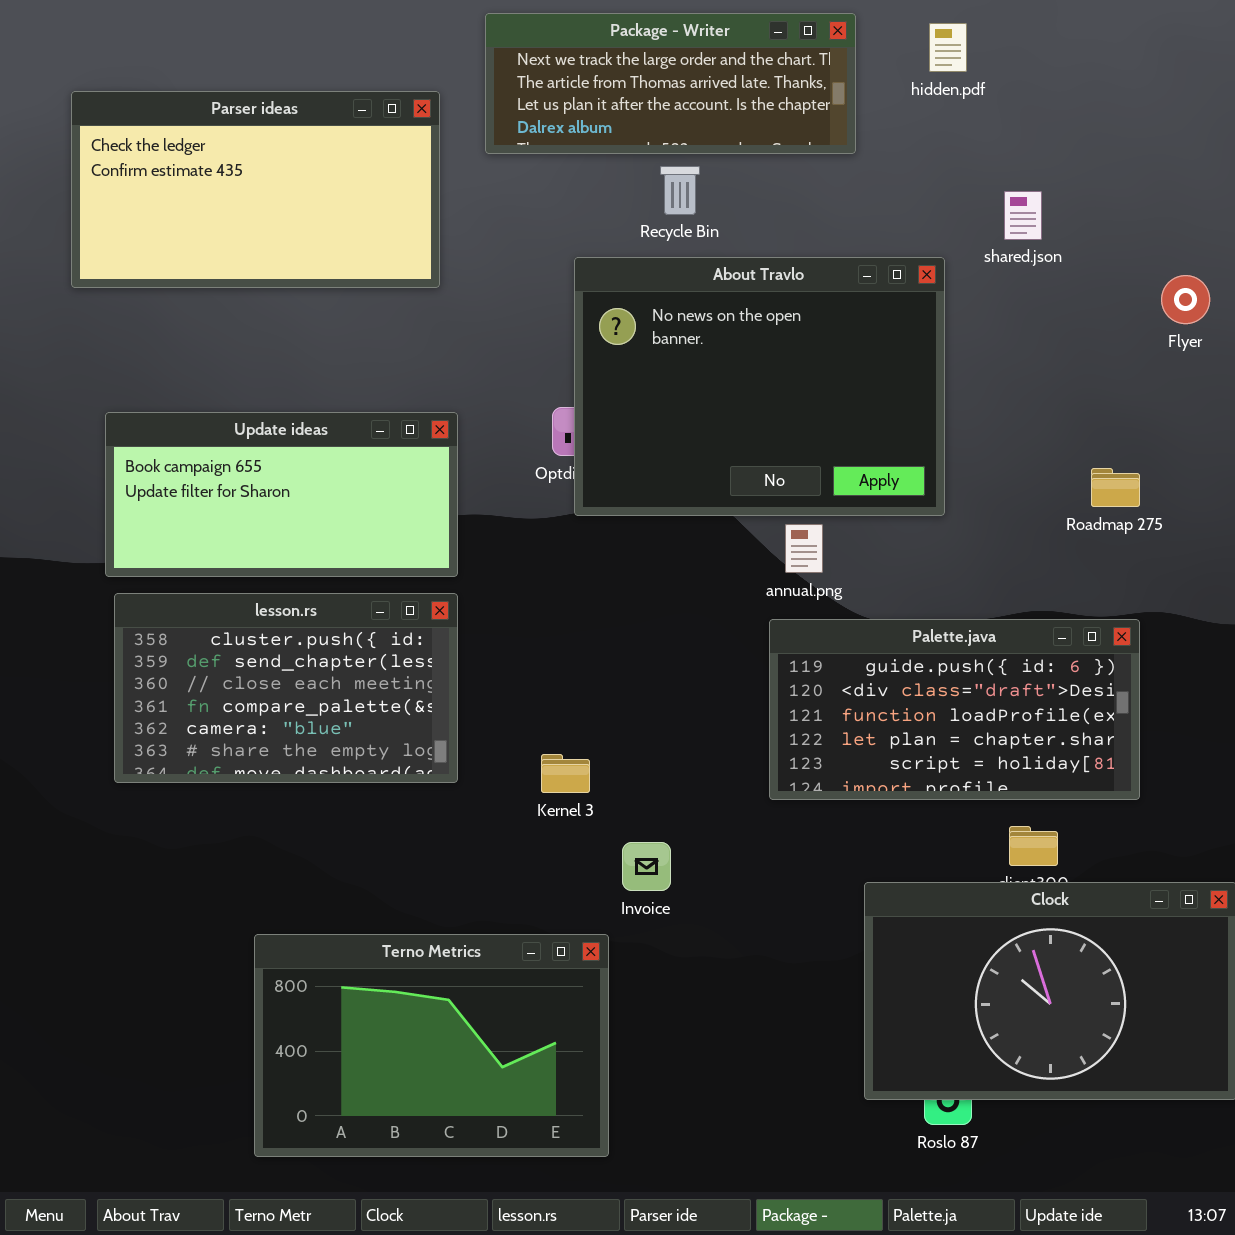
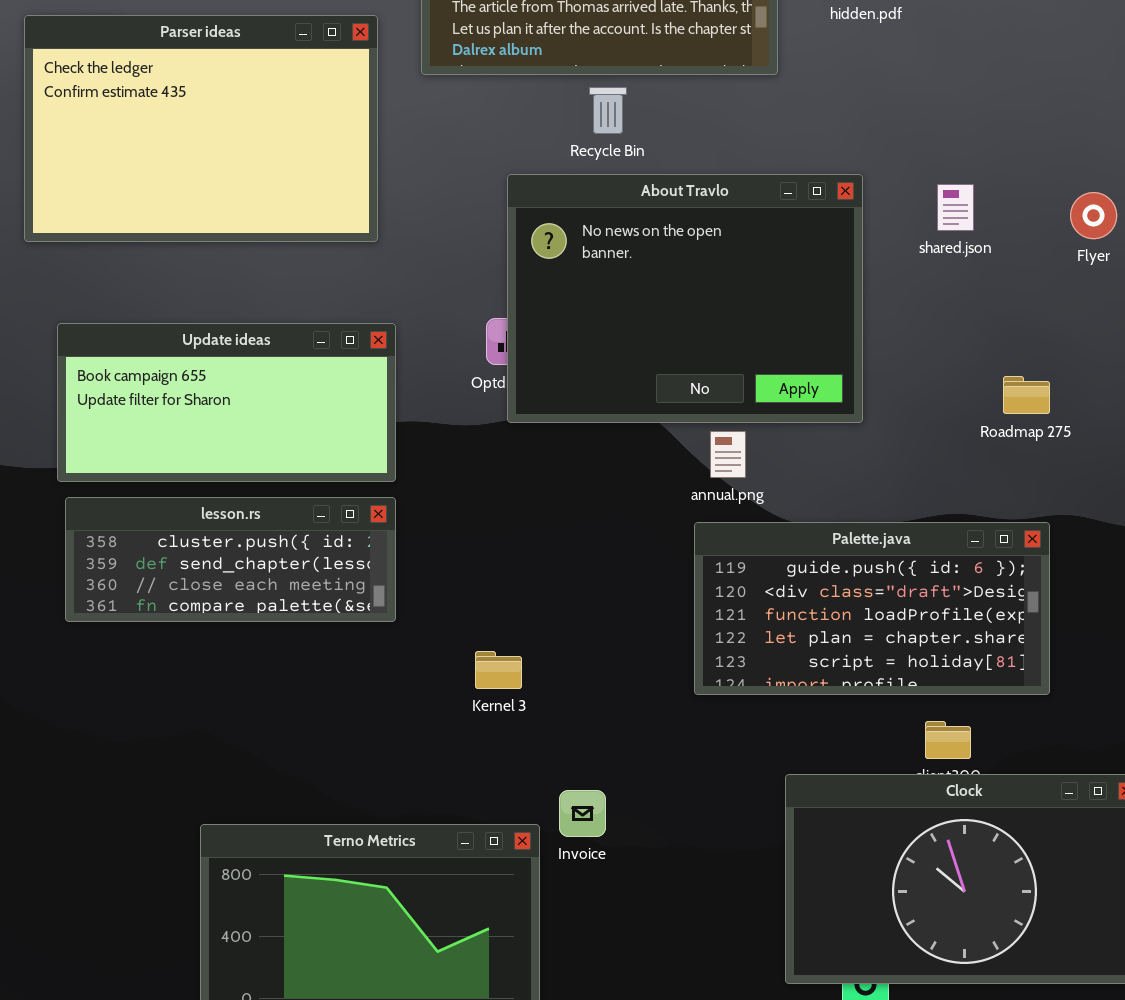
Parser ideas: [71,91,440,288] -> [24,15,378,242], resized
shared.json: [1004,191,1042,240] -> [937,184,974,231], moved
lesson.rs: [114,593,458,783] -> [65,497,396,622], resized
Invoice: [622,842,671,891] -> [559,790,606,837], moved

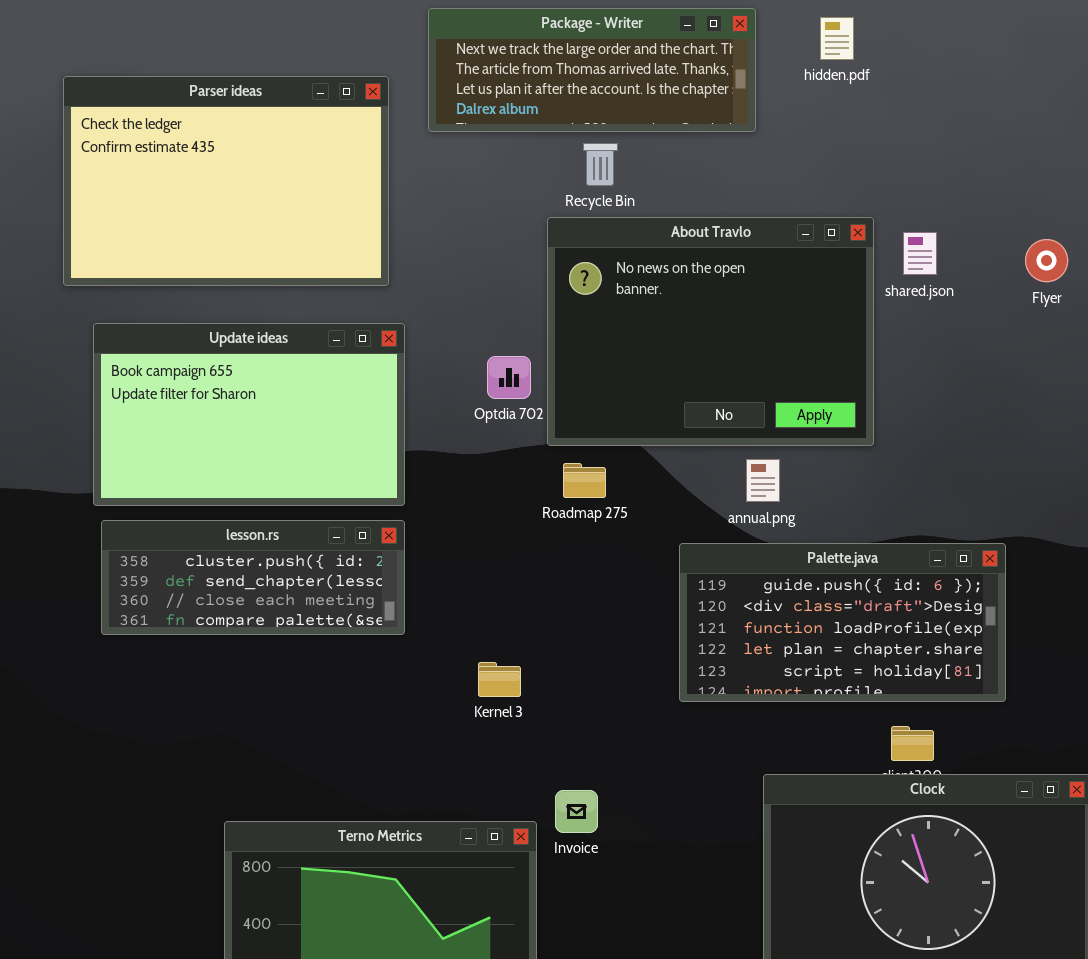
About Travlo: [507,174,863,423] -> [547,217,874,446], moved
Update ideas: [57,323,396,482] -> [93,323,405,506], resized
Roadmap 275: [1003,376,1050,414] -> [563,463,606,498], moved
annual.png: [710,431,746,478] -> [746,459,780,502], moved

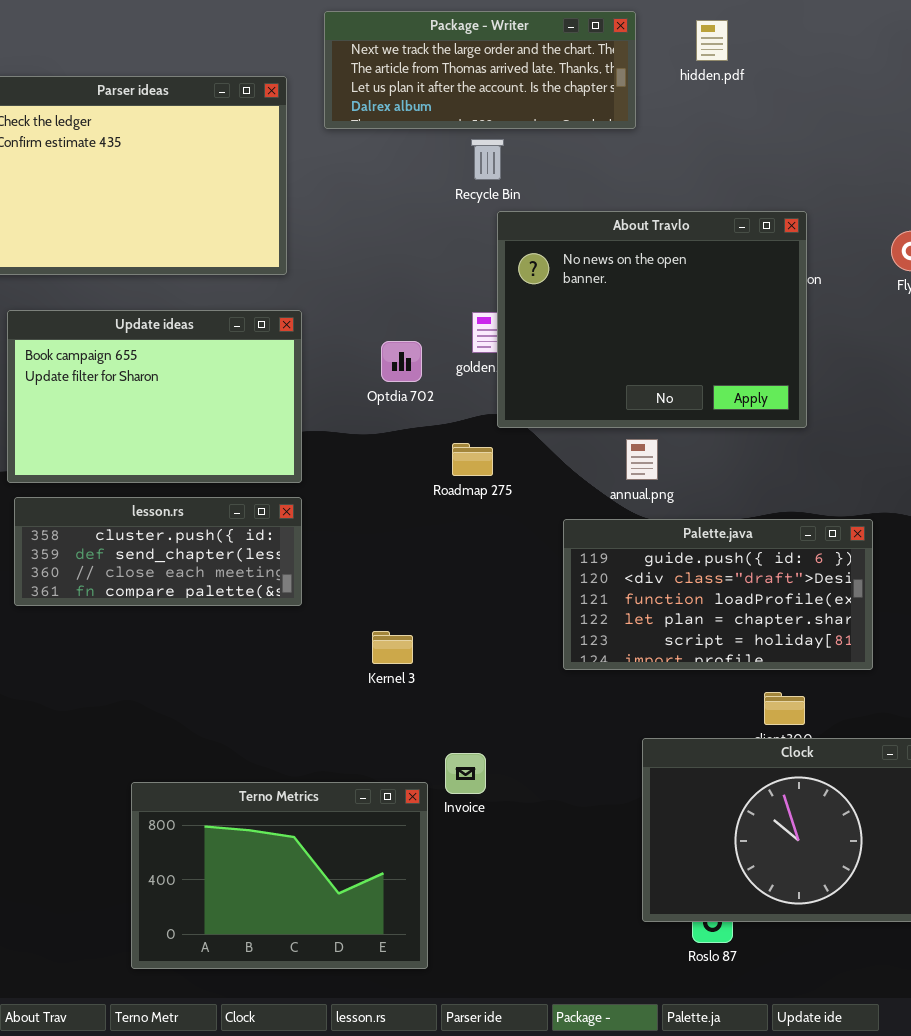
About Travlo: [547,217,874,446] -> [497,211,807,428], moved

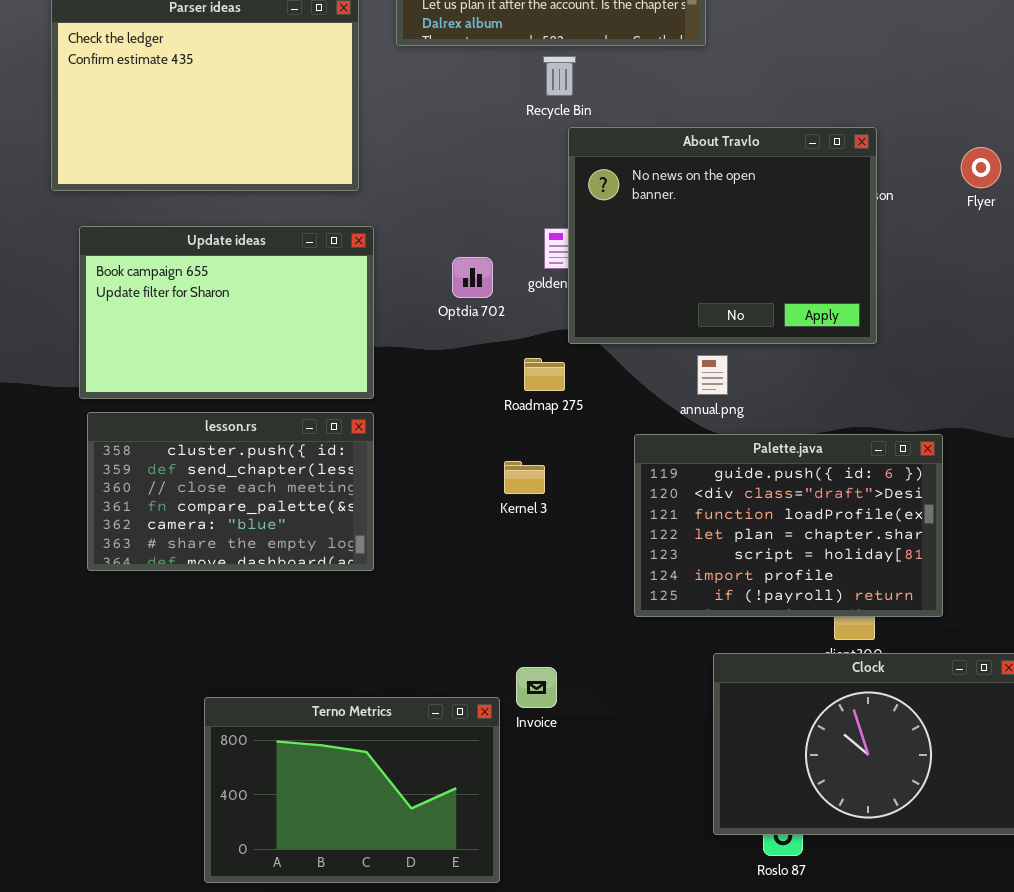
lesson.rs: [14,497,302,606] -> [87,412,374,571], resized
Palette.java: [563,519,873,670] -> [634,434,943,617], resized
Kernel 3: [372,631,413,664] -> [504,461,545,494], moved

